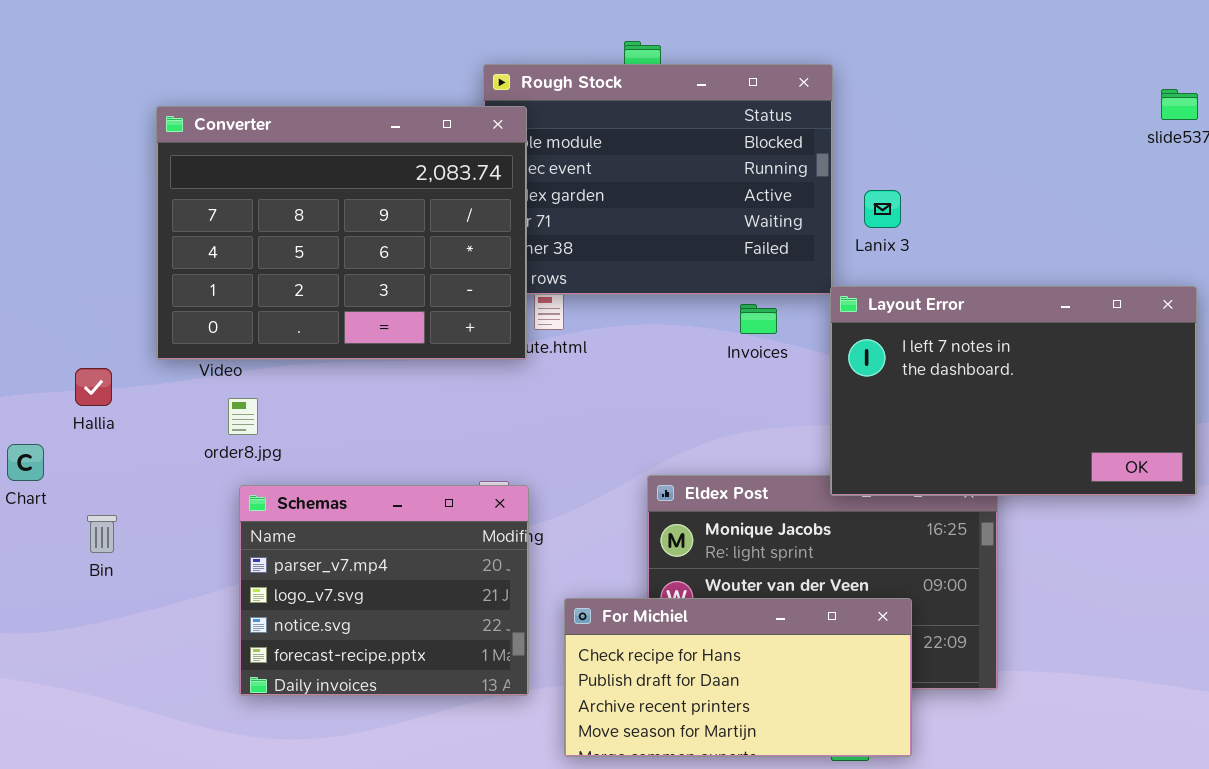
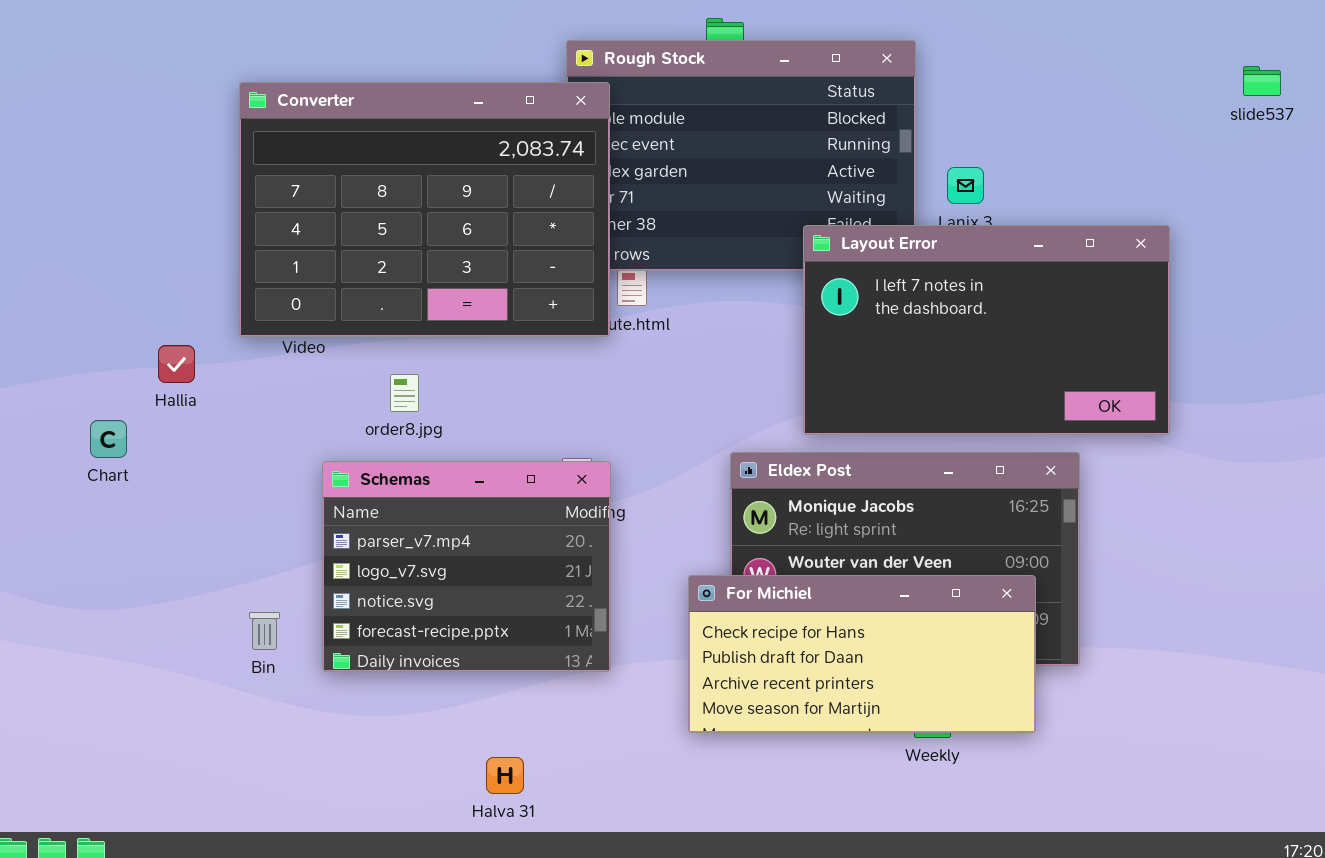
Layout Error: [830,286,1197,496] -> [803,225,1170,435], moved
order8.jpg: [228,398,258,435] -> [390,374,419,412], moved
Bin: [87,515,117,553] -> [249,612,280,650], moved
For Michiel: [564,598,912,757] -> [688,575,1036,733], moved

